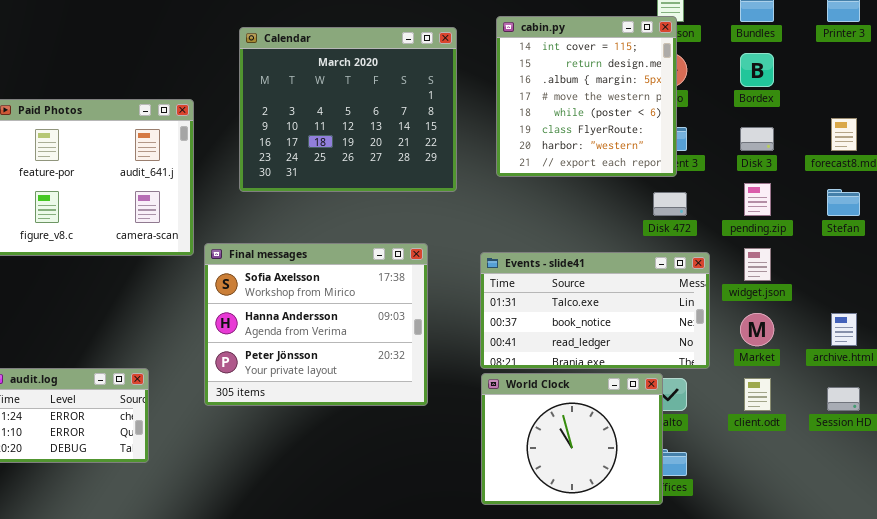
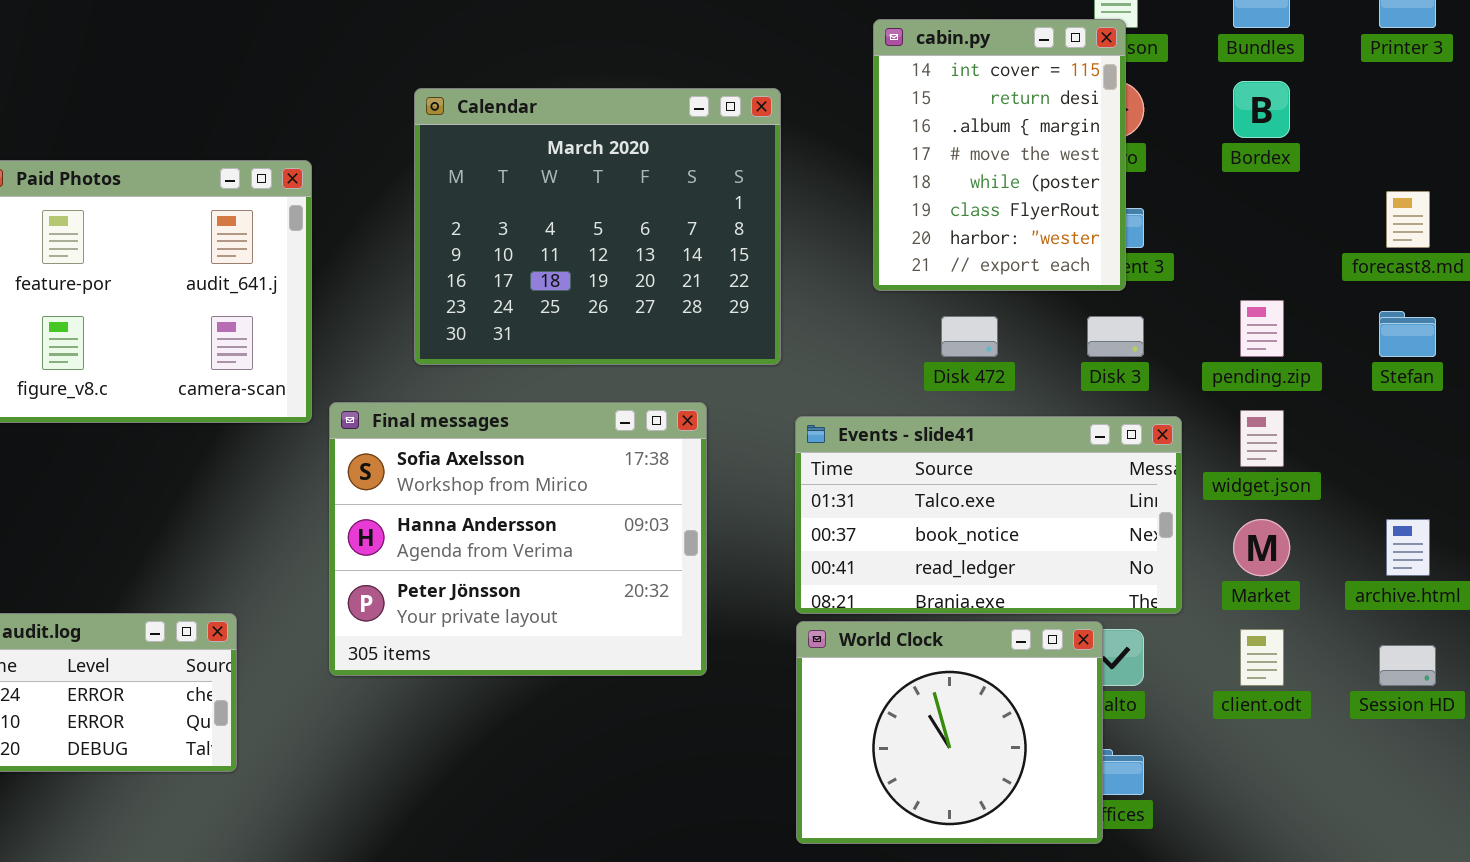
cabin.py: [496,16,677,177] -> [873,19,1126,291], resized
Calendar: [239,27,457,192] -> [414,88,781,365], moved
Disk 3: [740,127,774,151] -> [1087,316,1144,357], moved
Disk 472: [653,192,687,216] -> [941,316,998,357], moved

